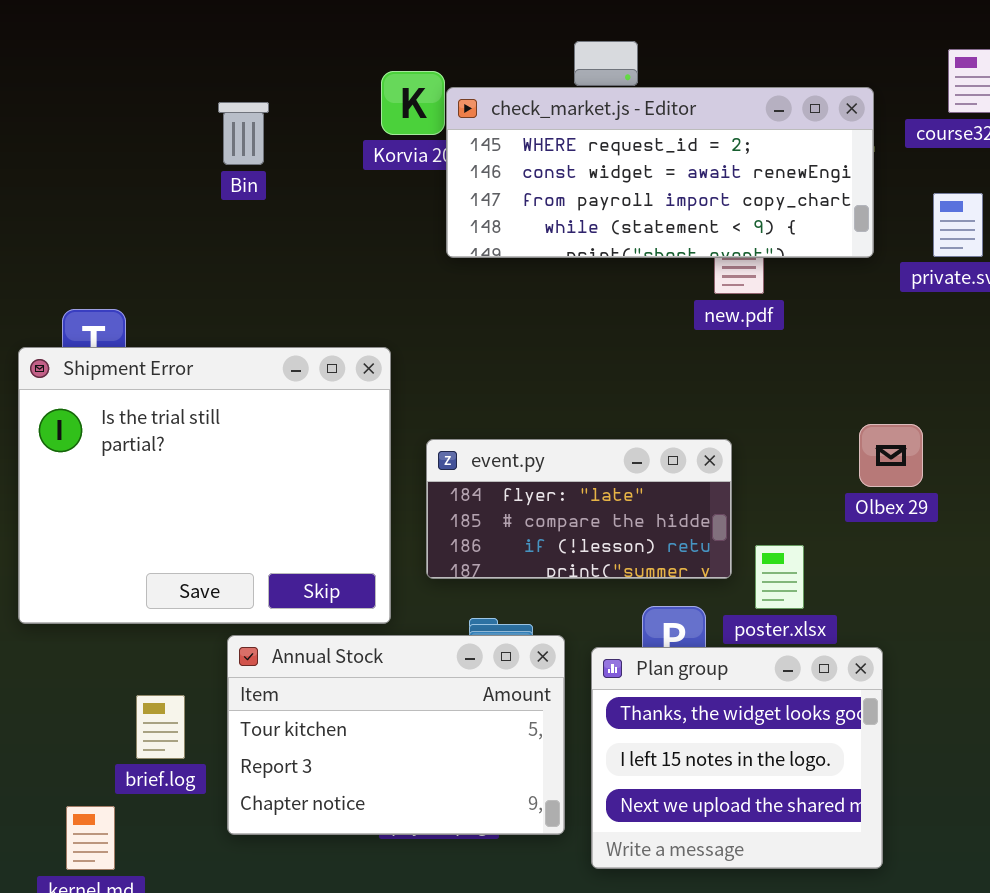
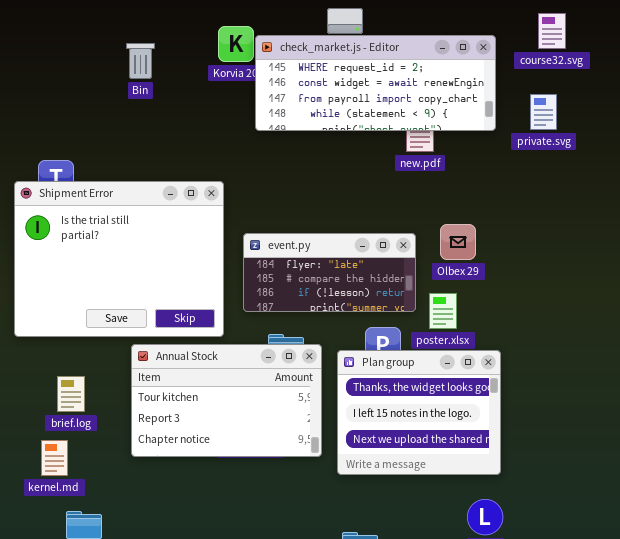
Olbex 29: [859,424,923,487] -> [440,224,476,260], moved
brief.log: [136,695,185,759] -> [57,376,85,412], moved

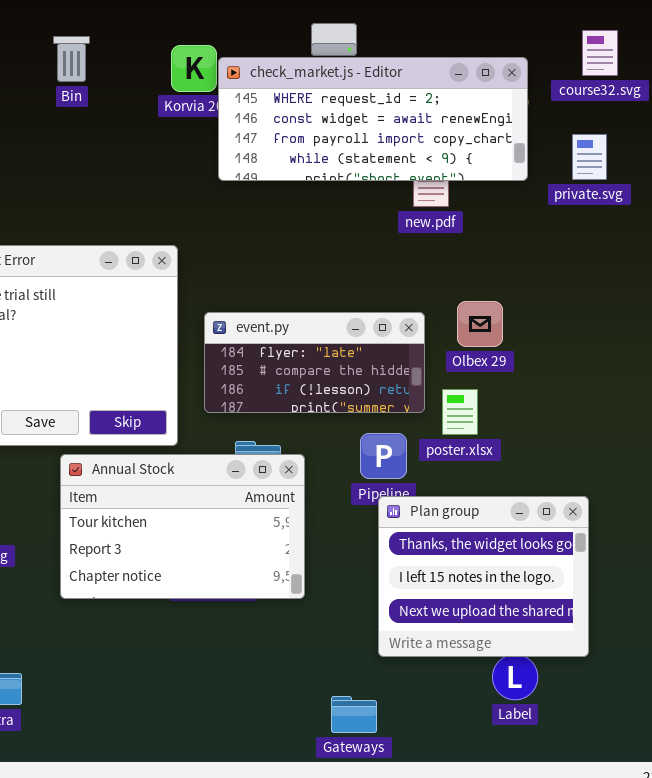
Bin: [126,43,155,79] -> [53,36,90,82], moved
Plan group: [337,350,501,475] -> [378,496,589,657], moved

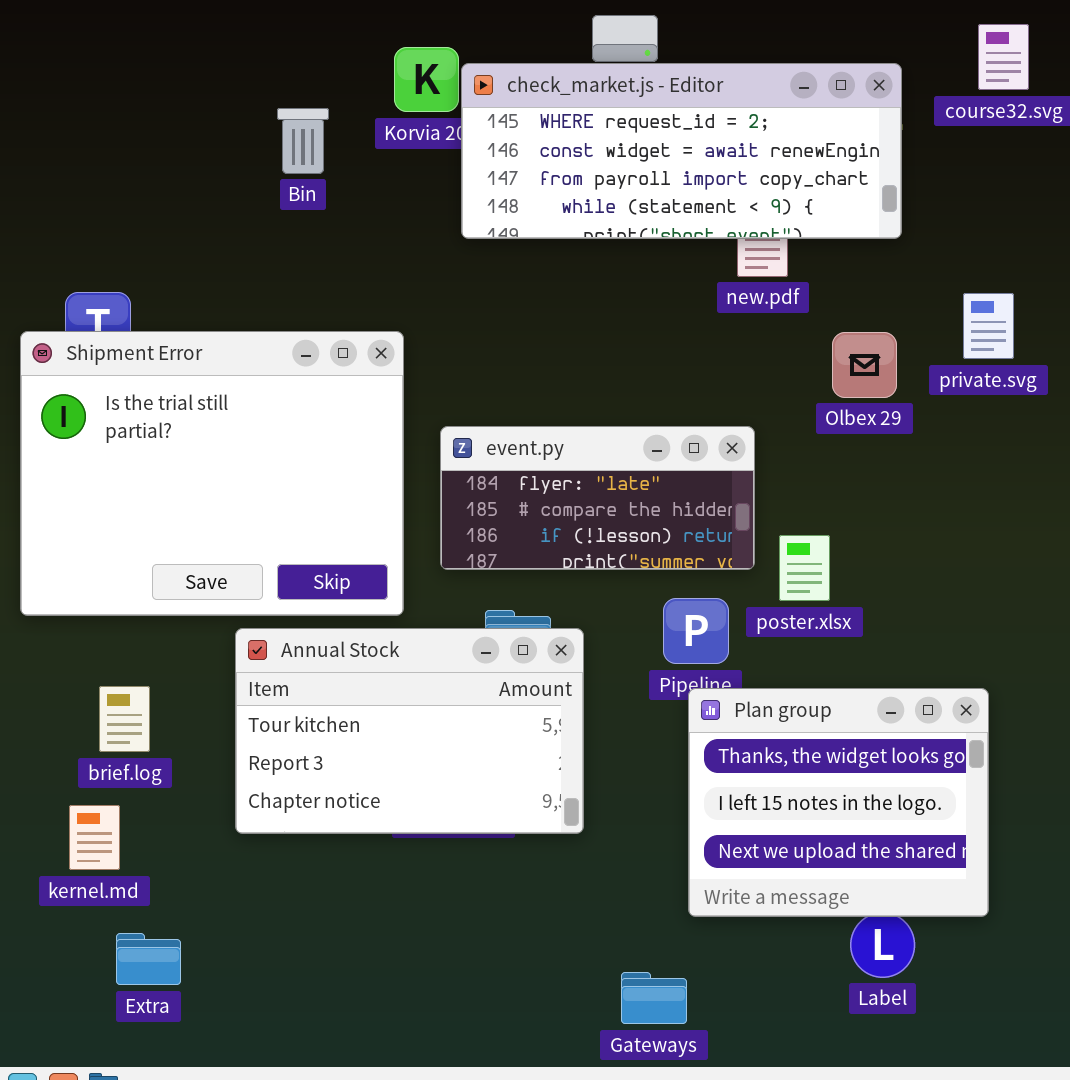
Bin: [53,36,90,82] -> [277,108,329,174], moved
private.svg: [572,134,607,180] -> [963,293,1014,359], moved
Olbex 29: [457,301,503,347] -> [832,332,897,398], moved

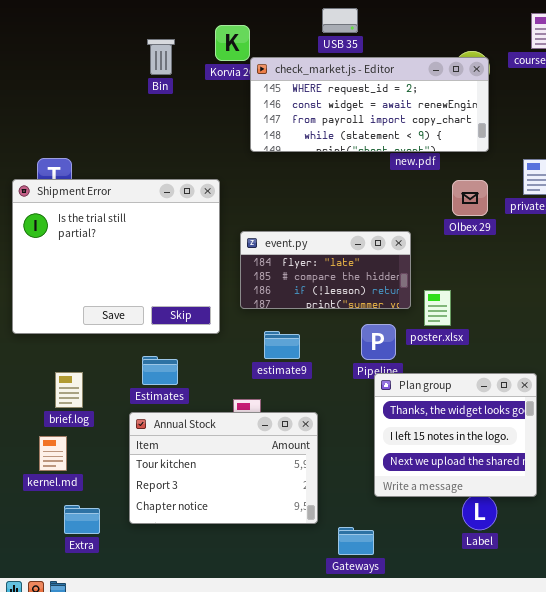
check_market.js - Editor: [461,63,902,239] -> [250,57,489,152], moved
Bin: [277,108,329,174] -> [147,39,175,75], moved
Annual Stock: [235,628,584,834] -> [129,412,318,524], moved

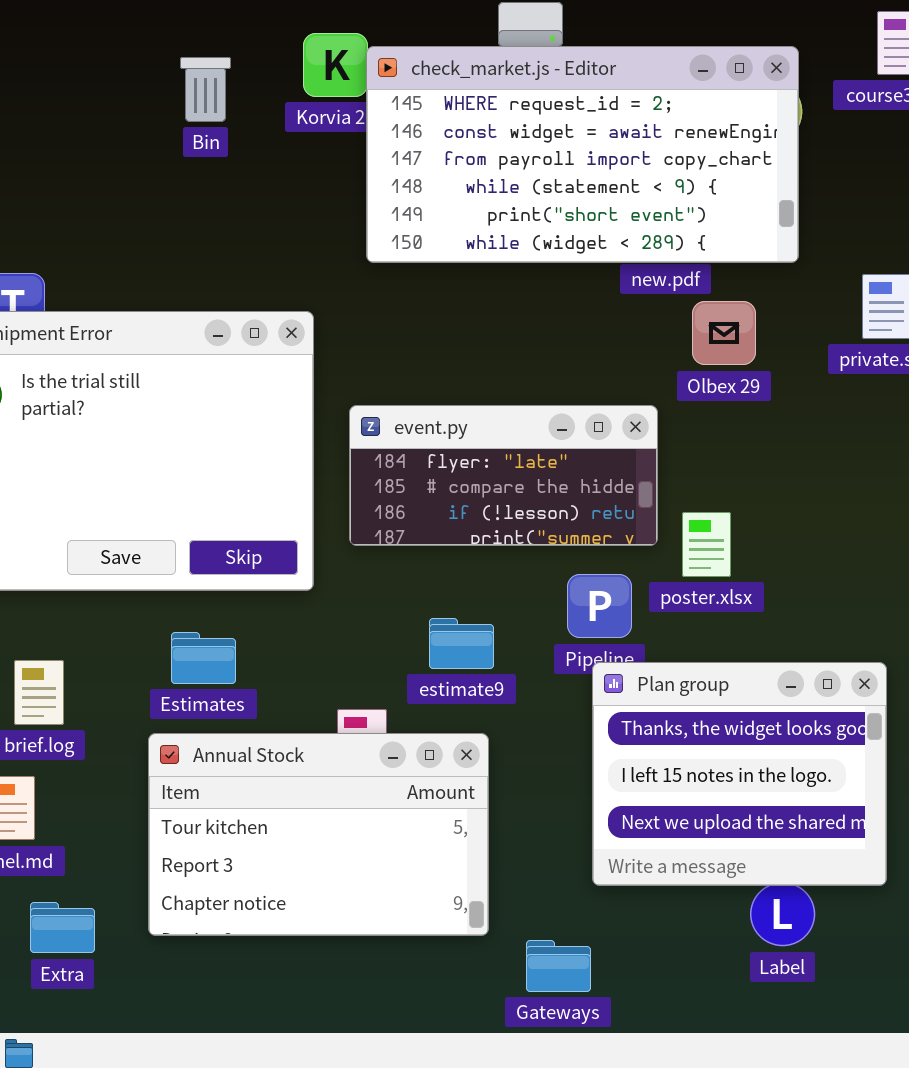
check_market.js - Editor: [250,57,489,152] -> [366,46,799,263], resized
Olbex 29: [452,180,488,216] -> [692,301,756,365], moved
estimate9: [264,331,300,359] -> [429,618,494,669], moved

